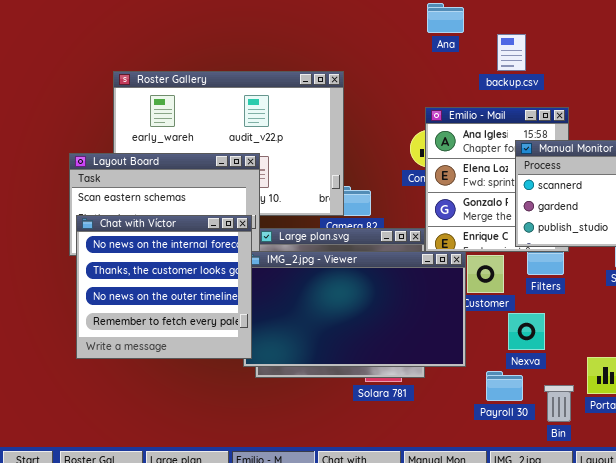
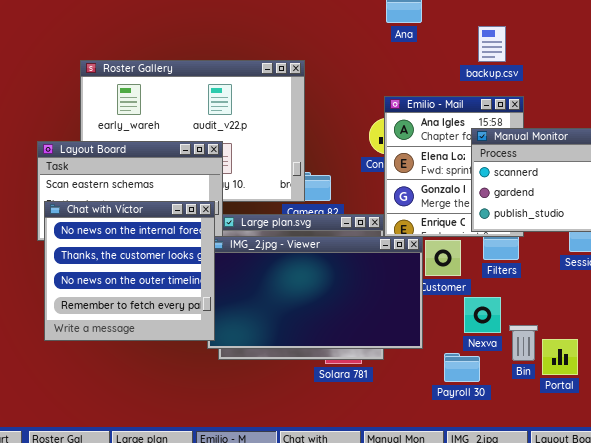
backup.csv: [497,34,526,71] -> [478,26,506,62], moved
Bin: [544,385,574,422] -> [509,325,538,361], moved

